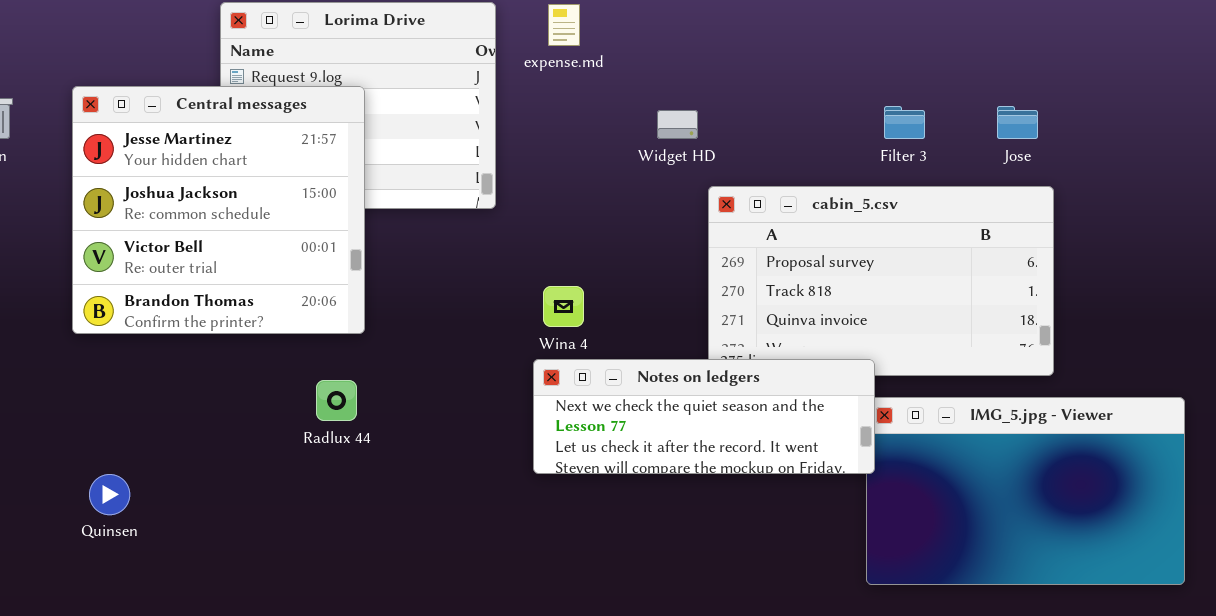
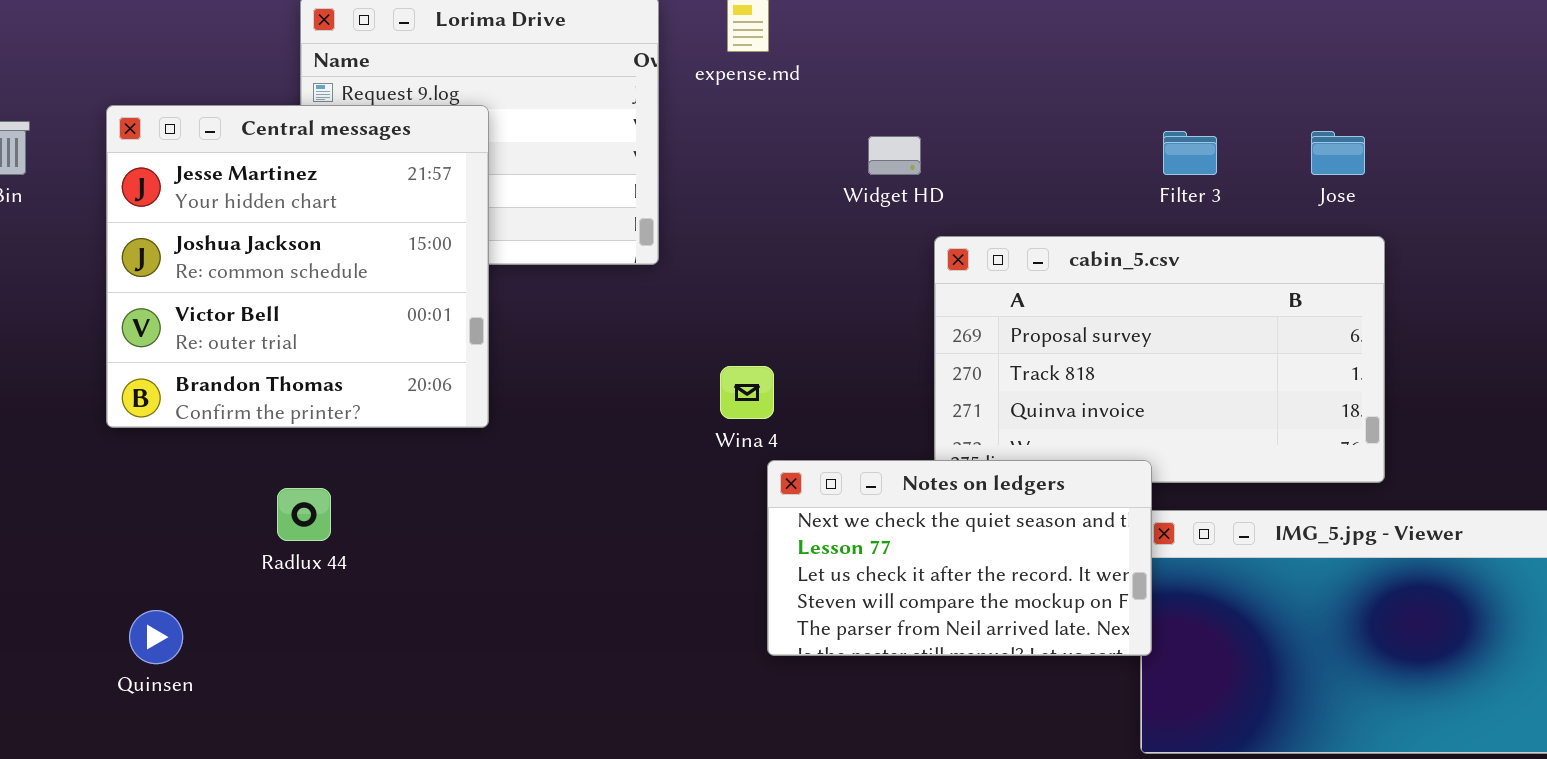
Notes on ledgers: [533,359,875,474] -> [767,460,1152,656], resized
Radlux 44: [316,380,357,421] -> [277,488,331,541], moved

